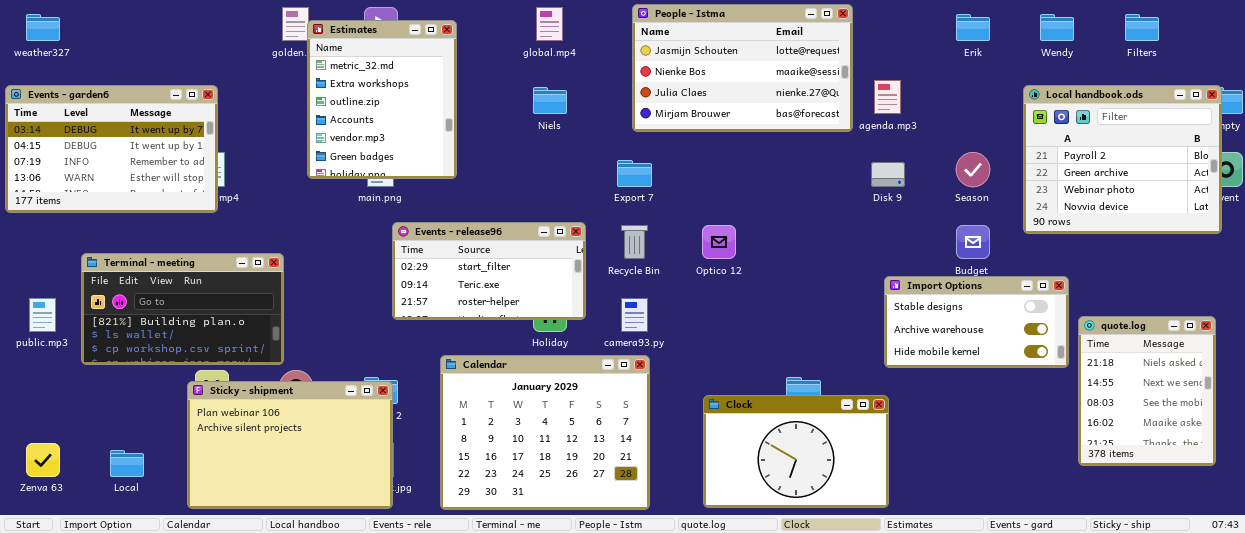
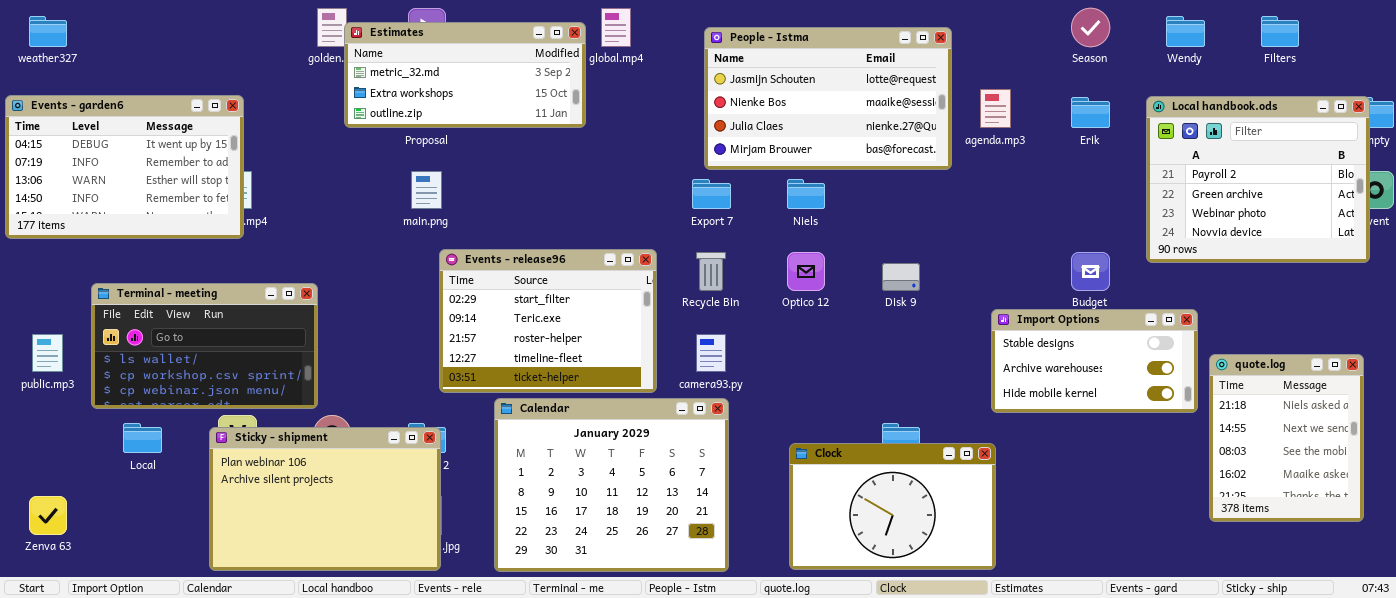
People - Istma: [632,4,853,132] -> [704,27,952,170], moved
Erik: [956,14,990,41] -> [1071,97,1110,128], moved
Estimates: [307,20,457,179] -> [344,22,586,128], resized
Events - garden6: [5,85,218,213] -> [5,95,244,239], scrolled down 1 row
Niels: [533,87,567,114] -> [787,179,825,209], moved
Season: [956,152,990,187] -> [1071,8,1110,47], moved
Disk 9: [871,162,905,187] -> [882,263,920,291], moved
Events - release96: [392,222,586,320] -> [439,249,657,393], resized
Terminal - meeting: [81,253,284,365] -> [91,283,318,409], scrolled down 1 row
Local: [110,450,144,477] -> [123,423,162,453], moved

